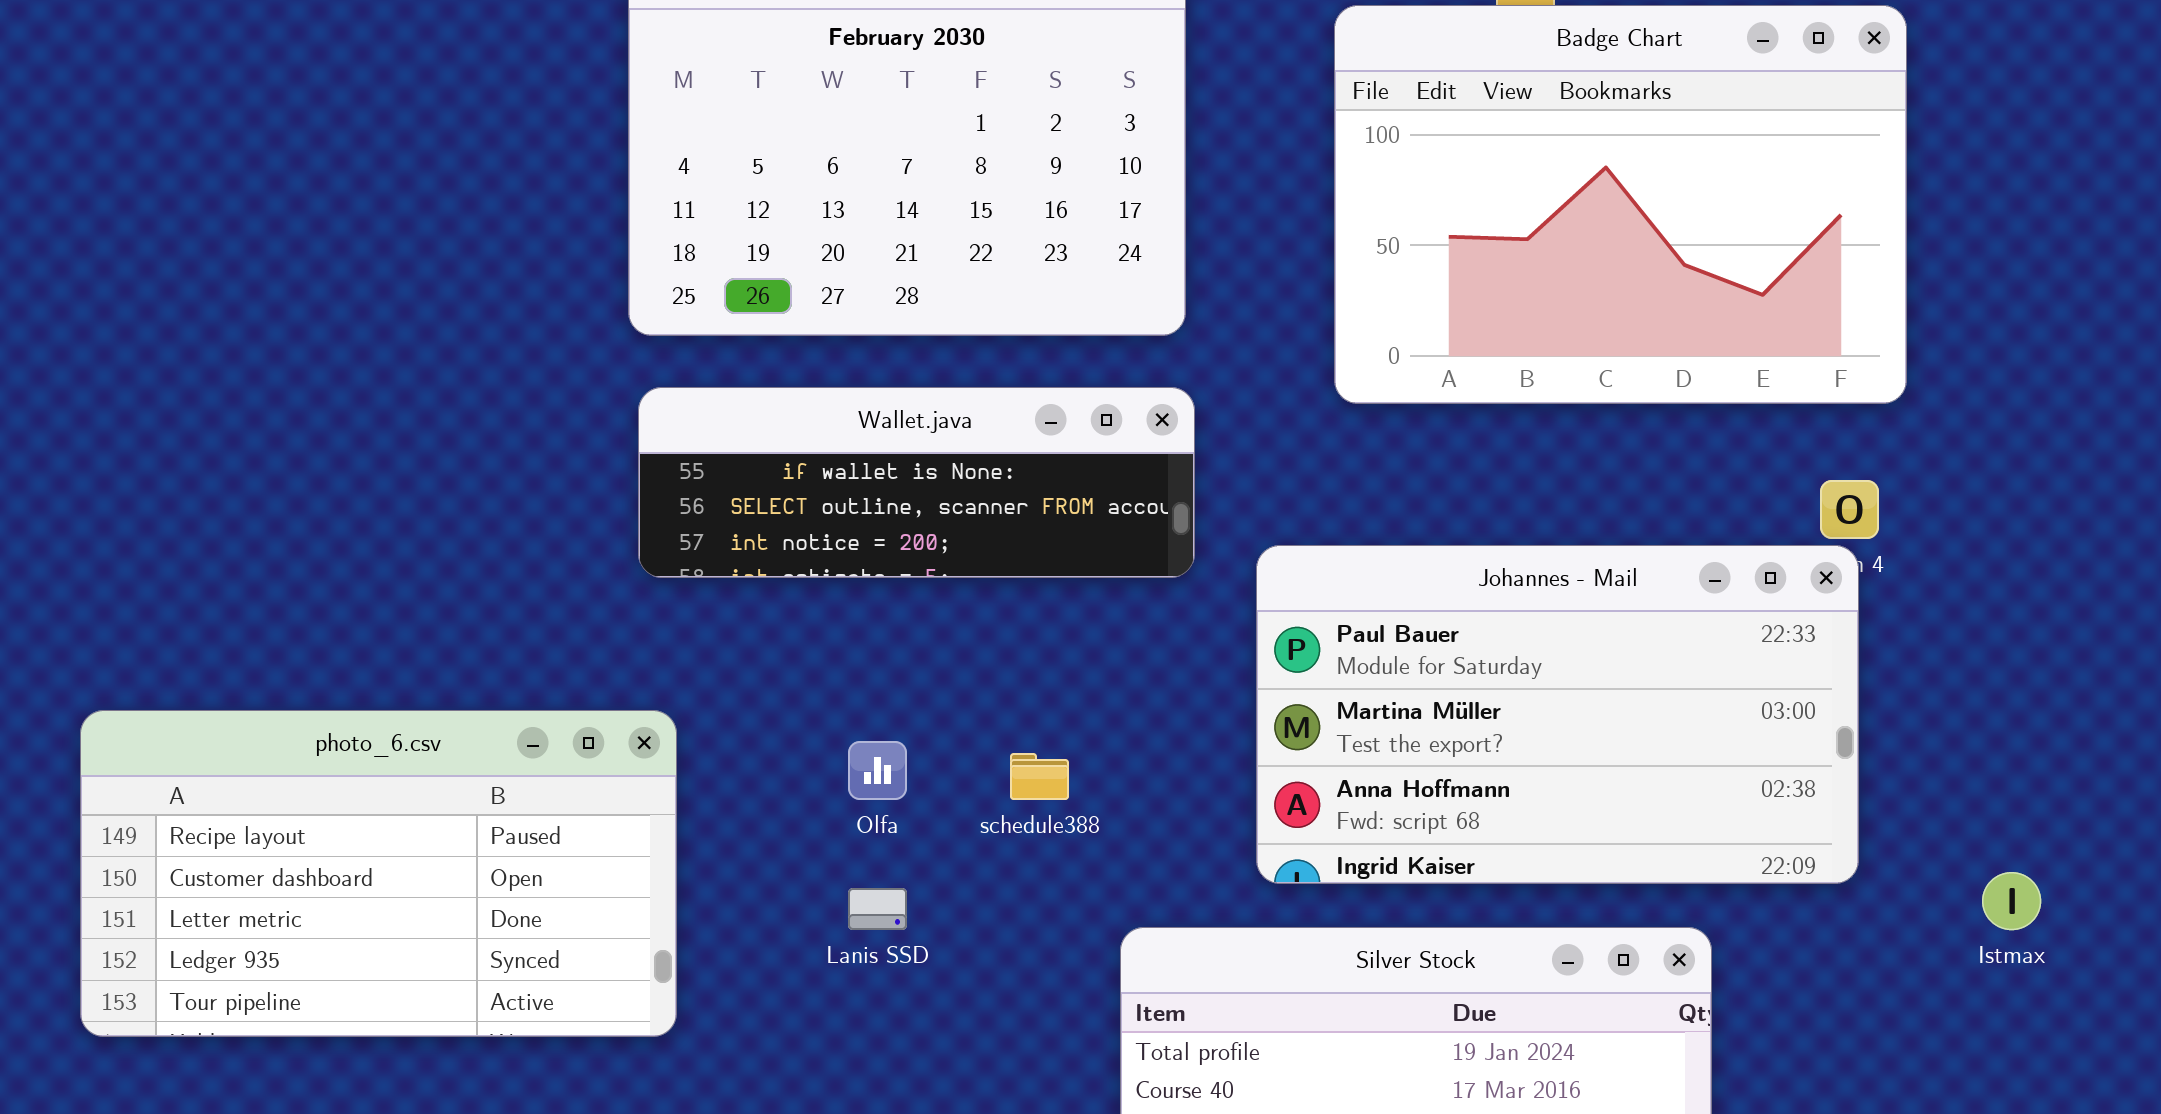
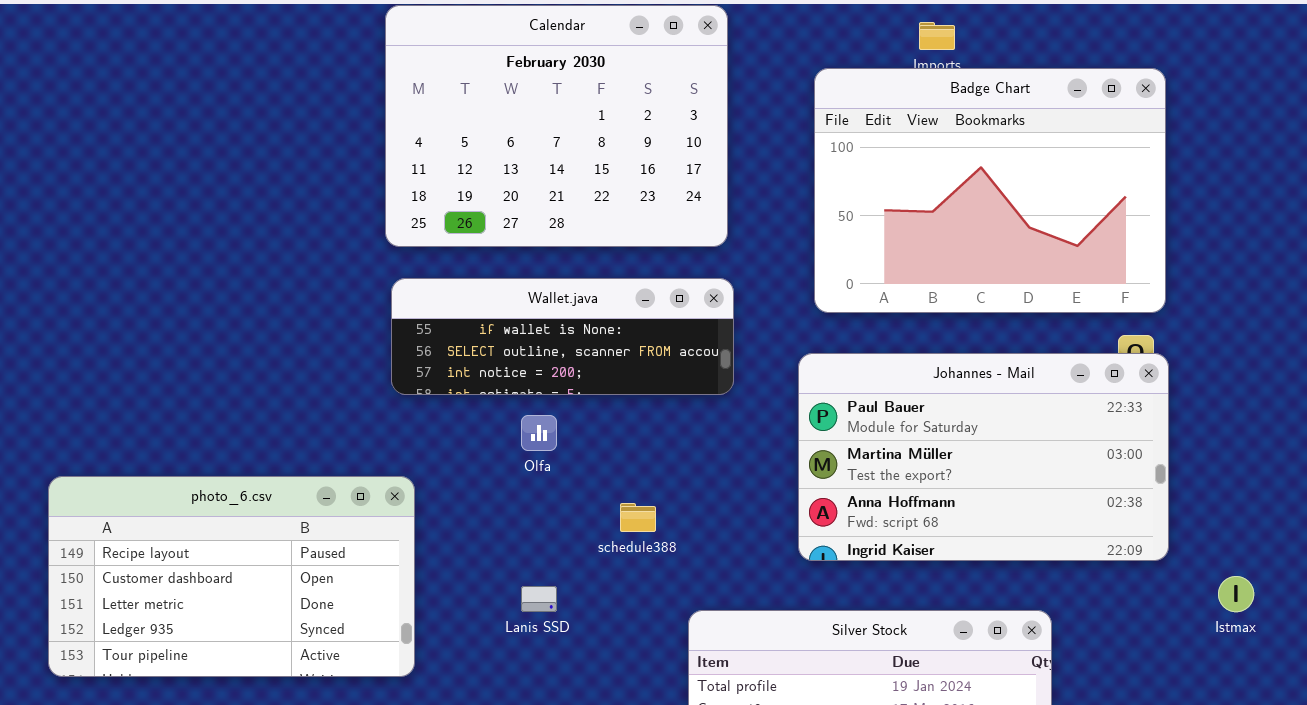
Badge Chart: [1334,5,1907,404] -> [814,68,1166,313], moved
Johannes - Mail: [1256,545,1859,884] -> [798,353,1169,561], moved
Olfa: [848,741,907,800] -> [521,415,557,451], moved

